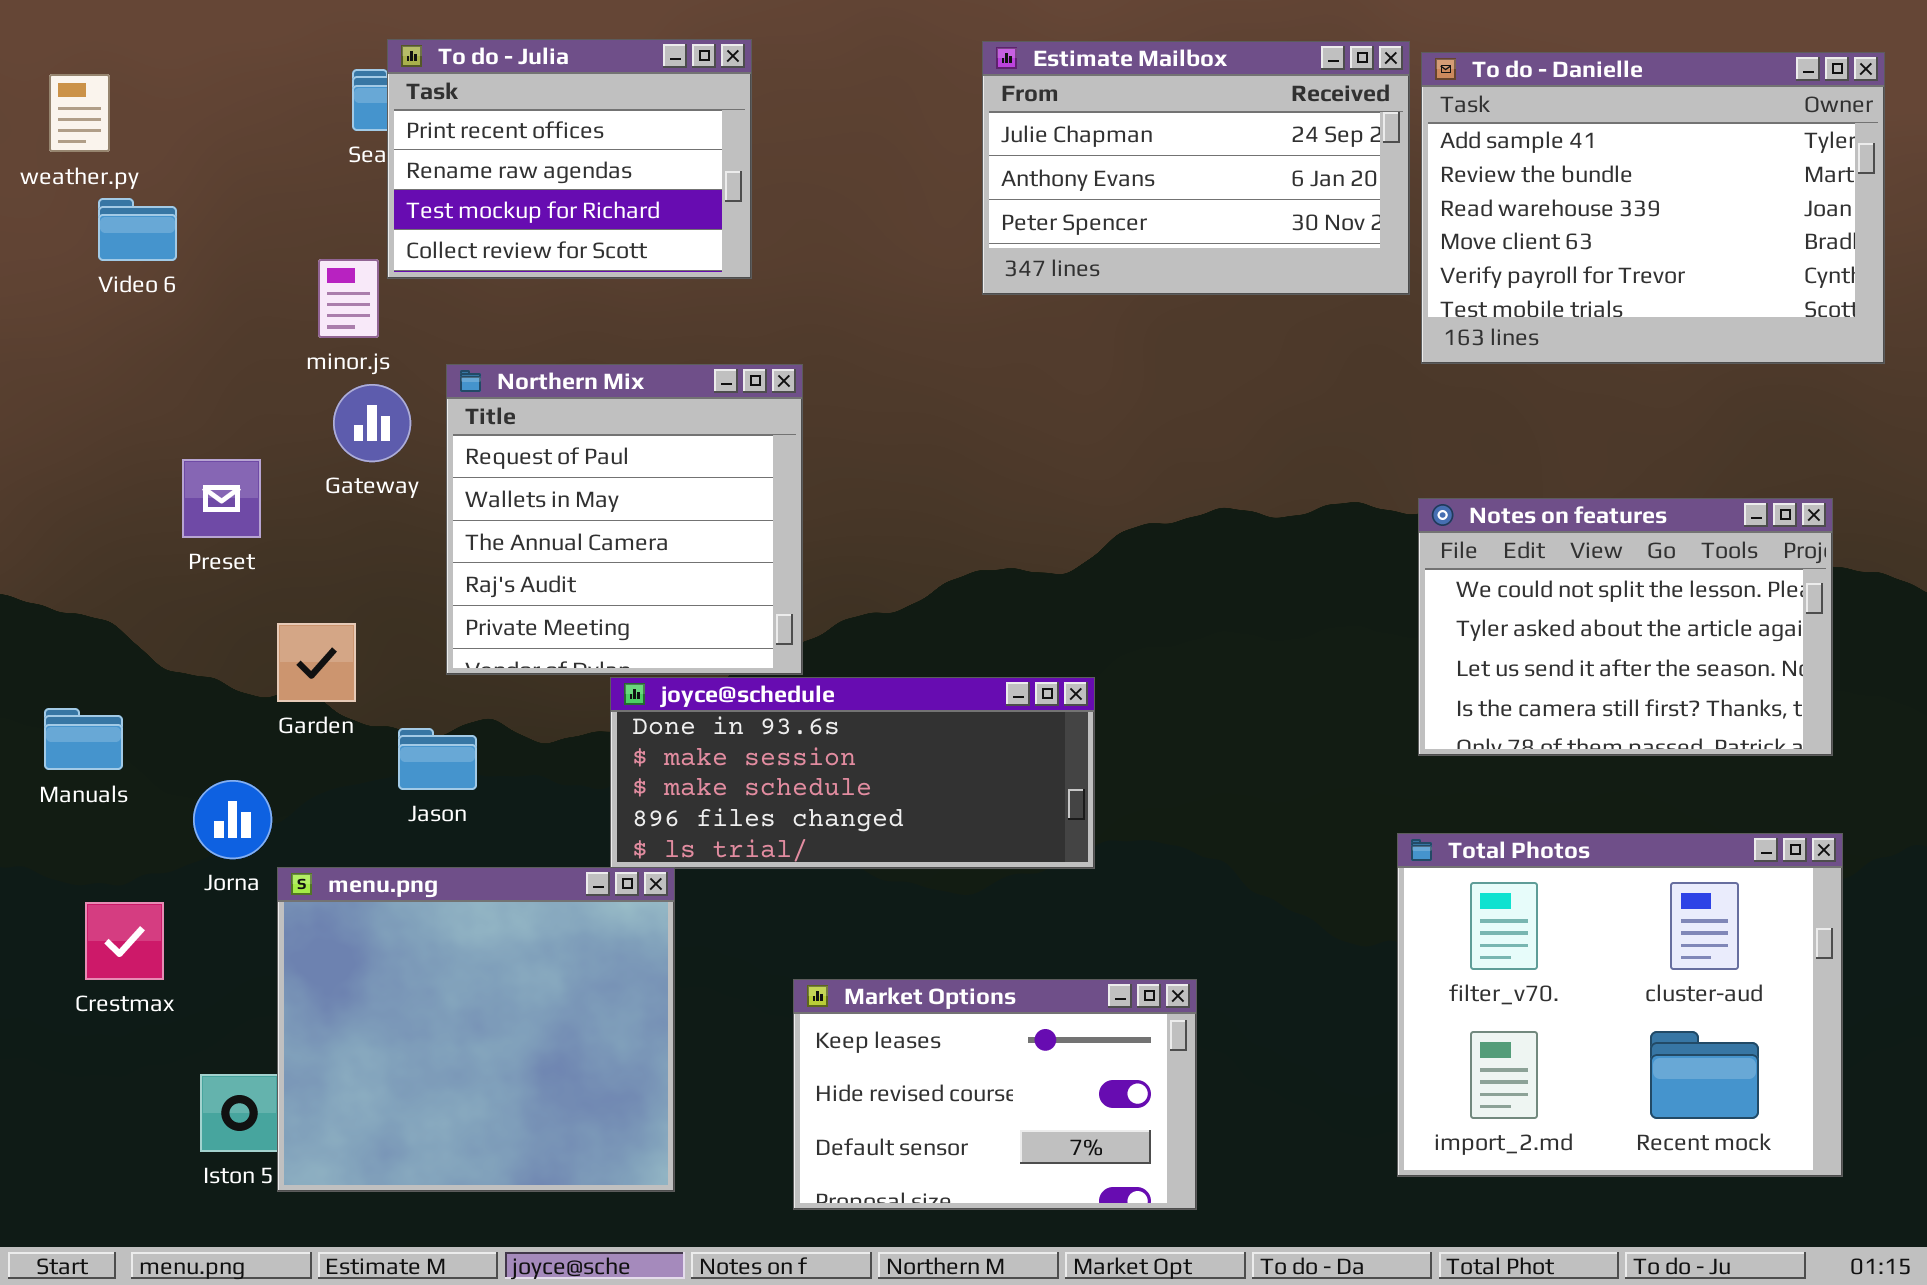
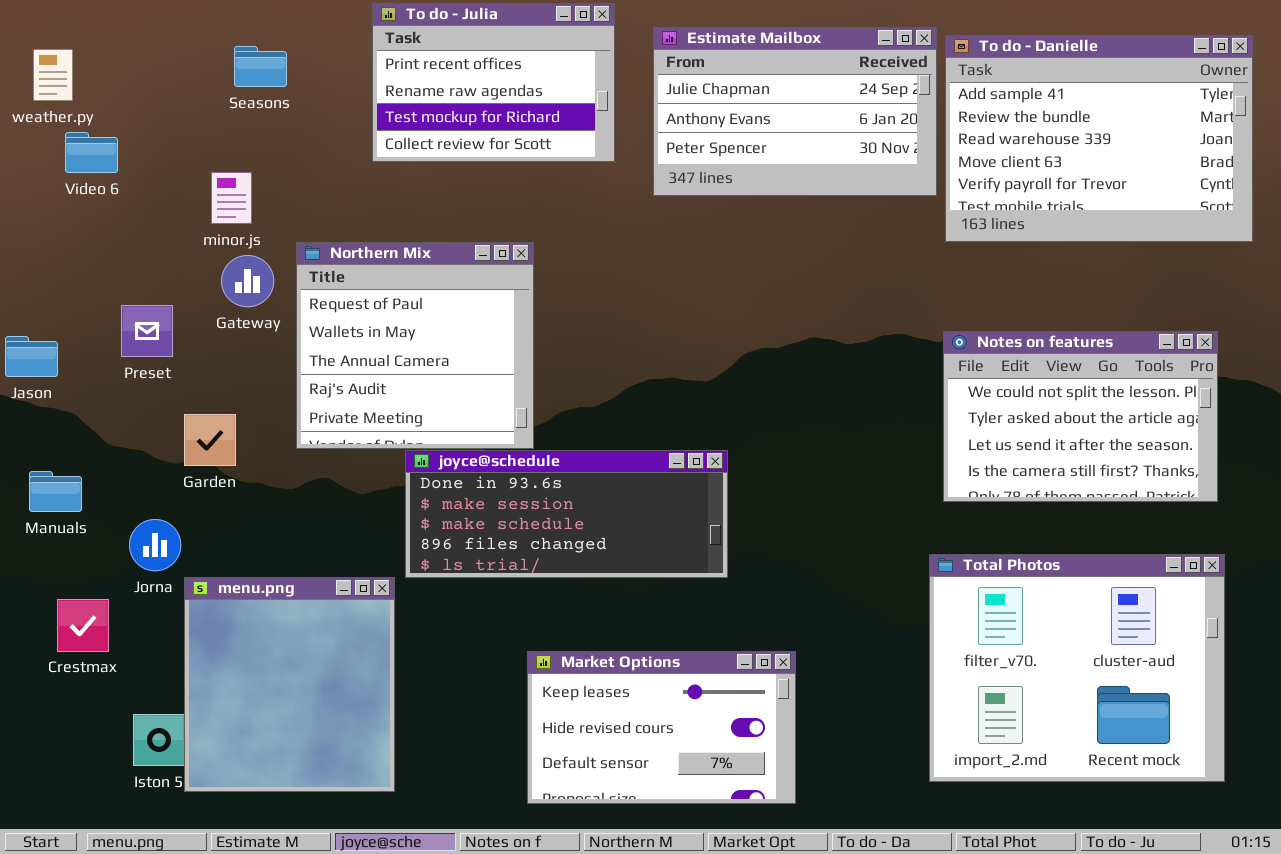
To do - Julia: [387,39,752,279] -> [372,3,615,162], moved
Jason: [398,728,477,790] -> [5,336,58,377], moved
menu.png: [277,867,675,1192] -> [184,577,395,792], resized

